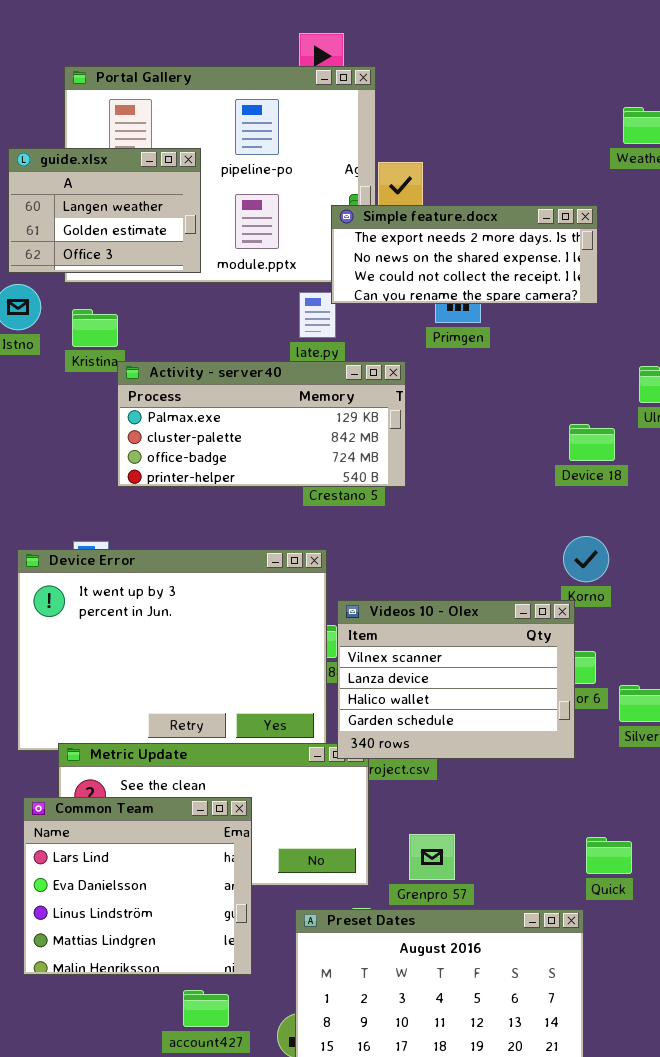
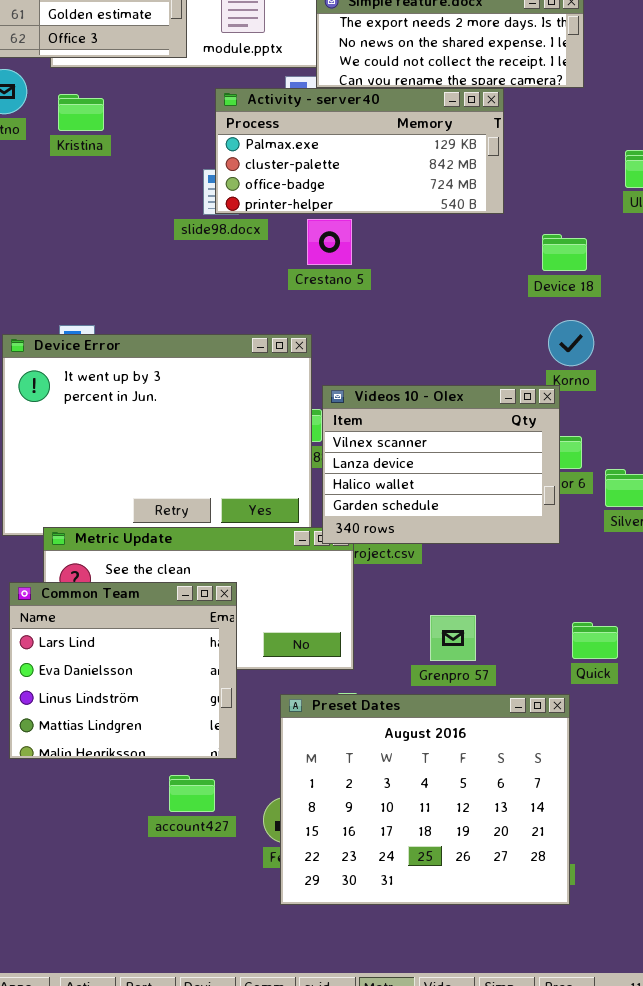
Activity - server40: [117,361,406,487] -> [215,88,504,214], moved
Device 18: [569,424,615,461] -> [542,234,587,271], moved
Grenpro 57: [409,834,455,880] -> [430,615,476,661], moved

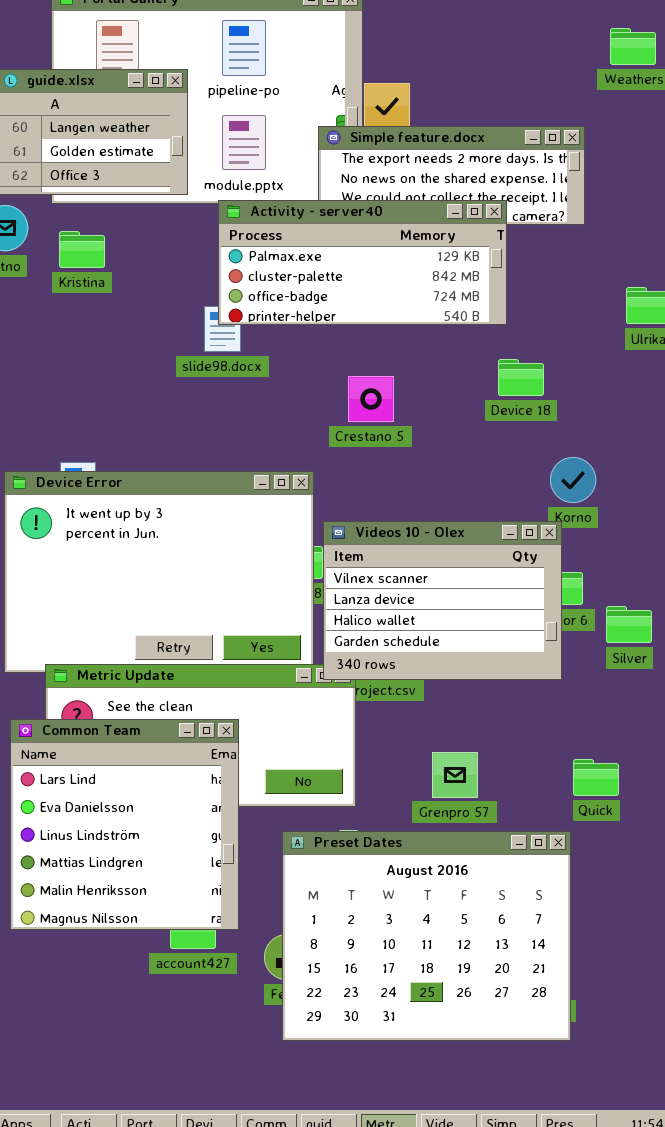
Activity - server40: [215,88,504,214] -> [218,200,507,325], moved
Crestano 5: [307,219,352,265] -> [348,376,394,422], moved
Device 18: [542,234,587,271] -> [498,359,544,396], moved
Common Team: [9,582,237,759] -> [10,719,239,930], resized

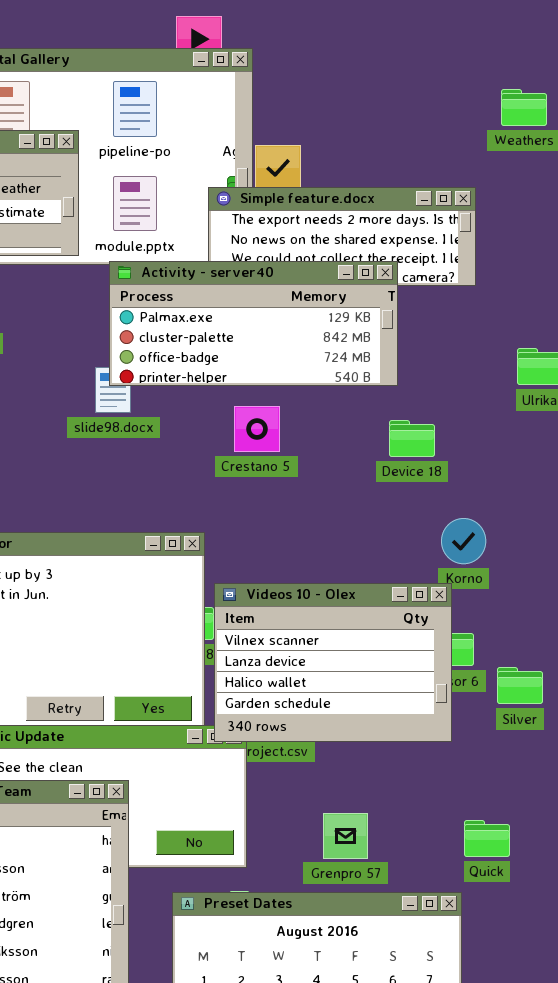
Crestano 5: [348,376,394,422] -> [234,406,280,452], moved

